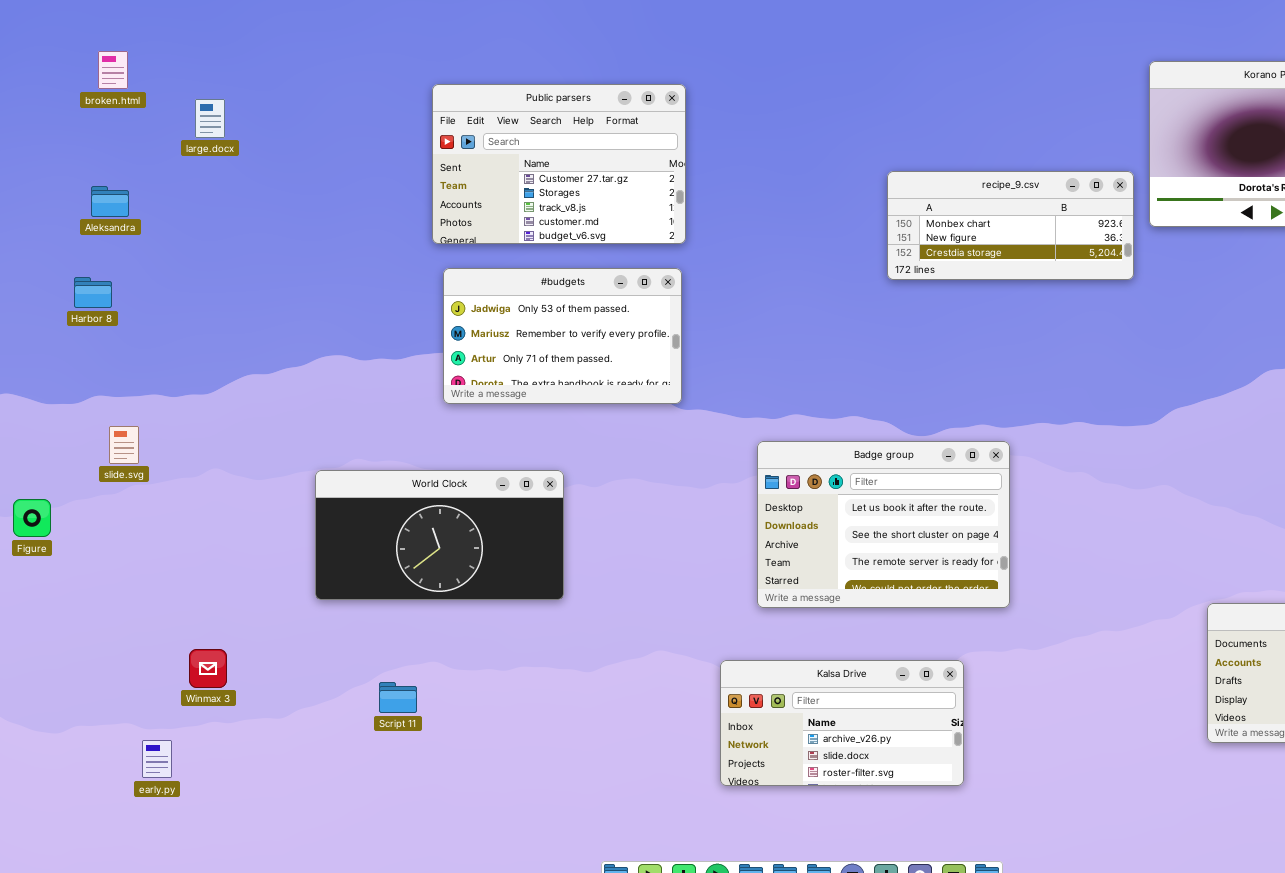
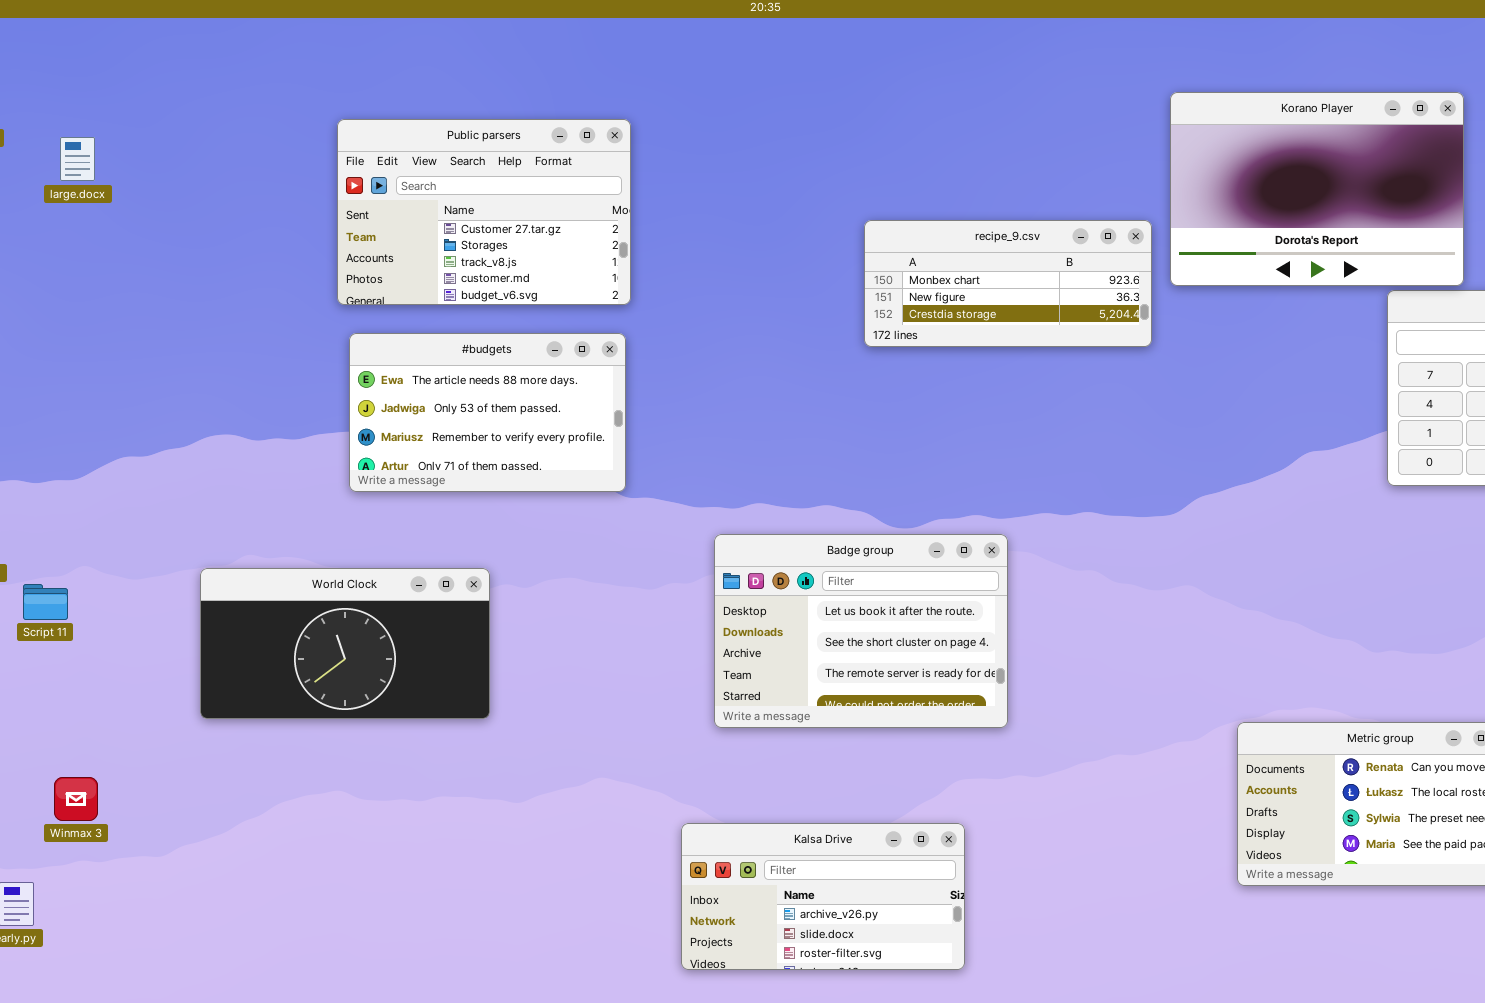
#budgets: [443,268,682,404] -> [349,333,626,492], scrolled up 1 row
Kalsa Drive: [720,660,964,786] -> [681,823,965,970], moved
Script 11: [379,682,417,713] -> [23,584,68,620], moved

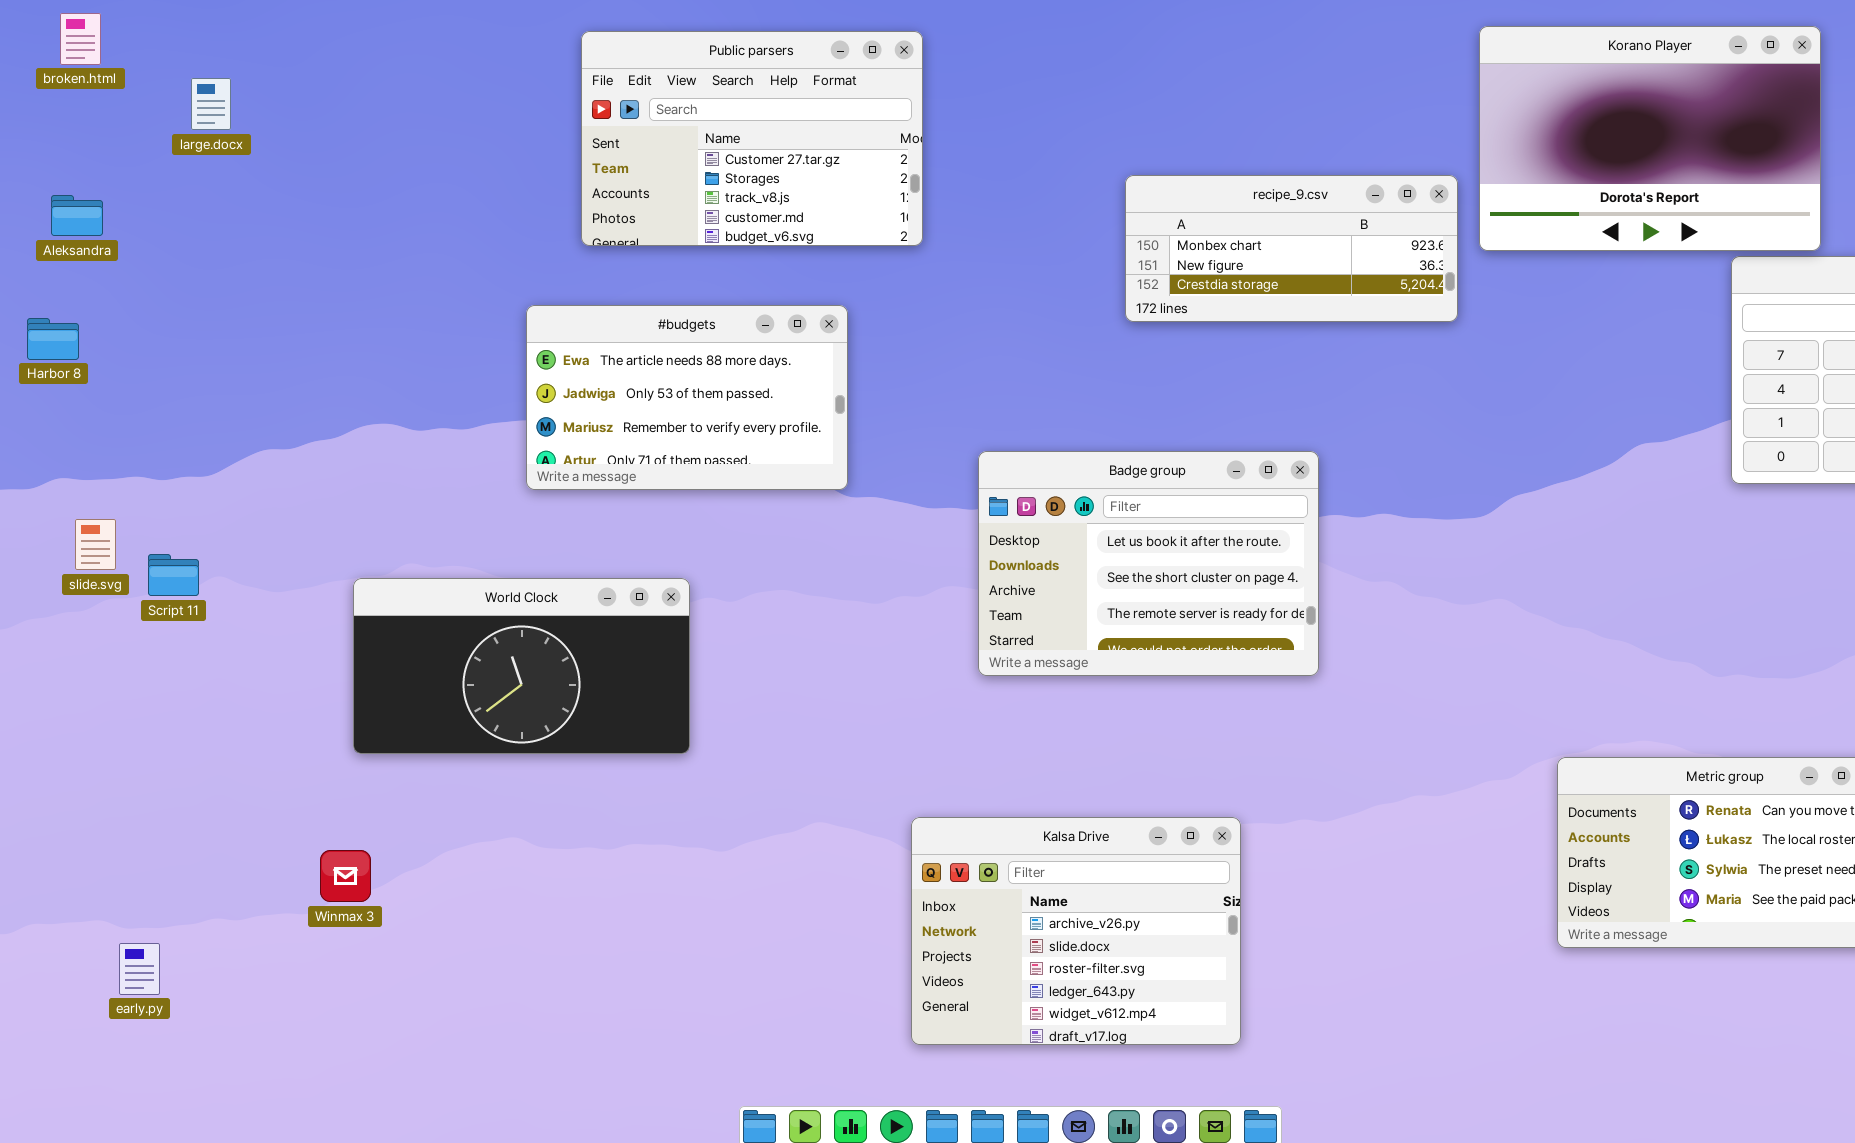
Public parsers: [337,119,631,305] -> [581,31,923,246], moved
Badge group: [714,534,1008,728] -> [978,451,1319,676], moved
Script 11: [23,584,68,620] -> [148,554,199,596], moved
Winmax 3: [54,777,98,821] -> [320,850,371,902], moved
Kalsa Drive: [681,823,965,970] -> [911,817,1241,1045], resized

